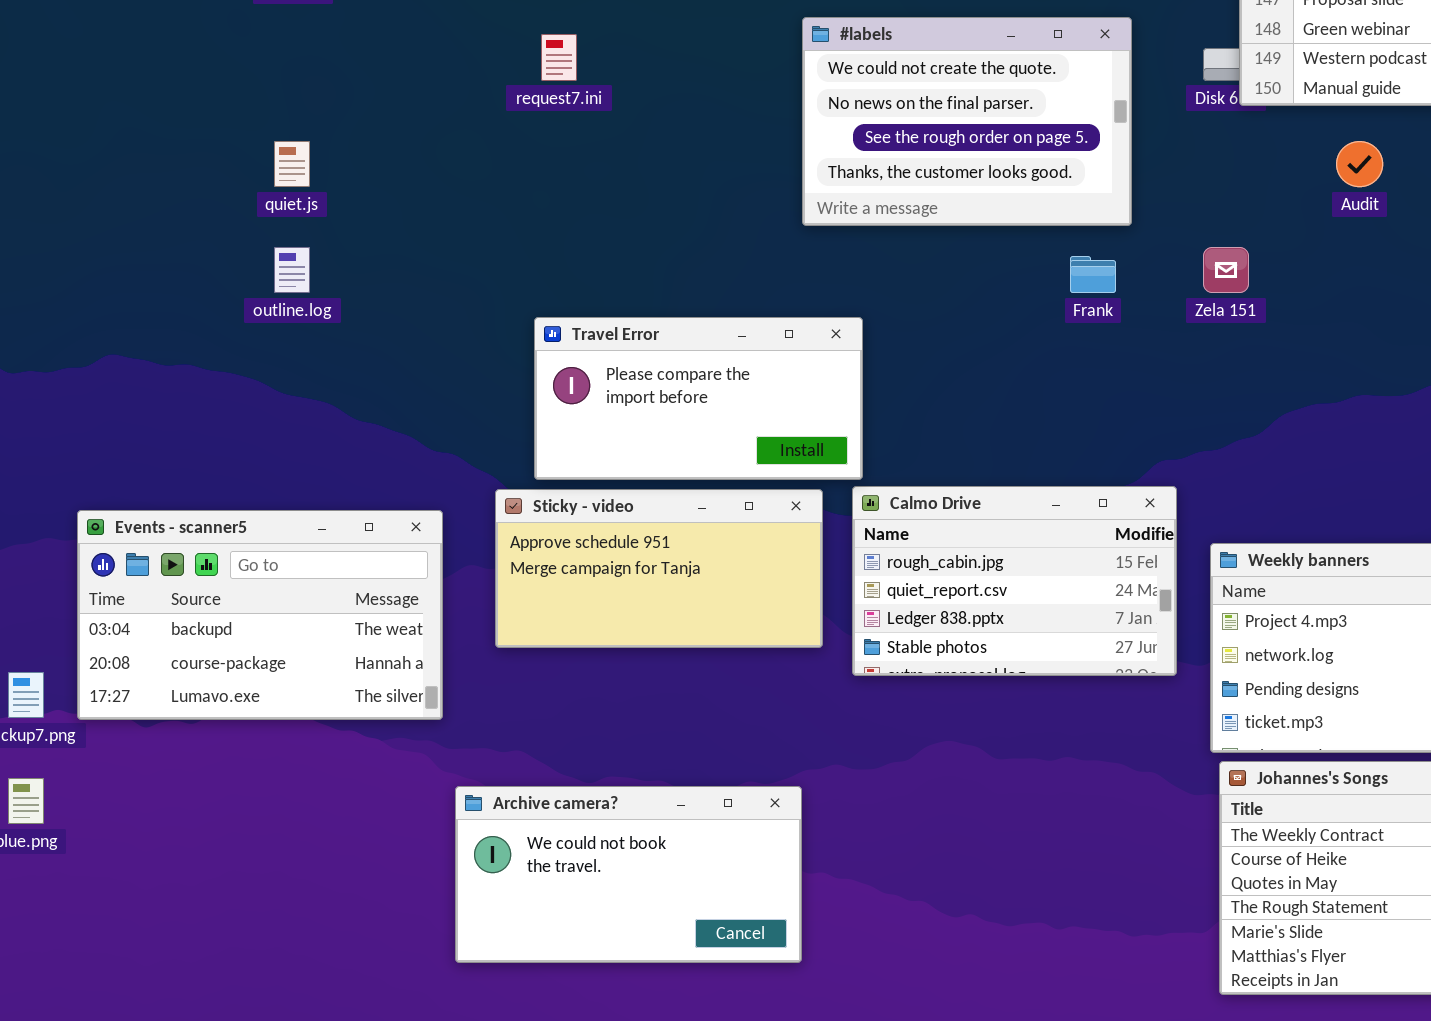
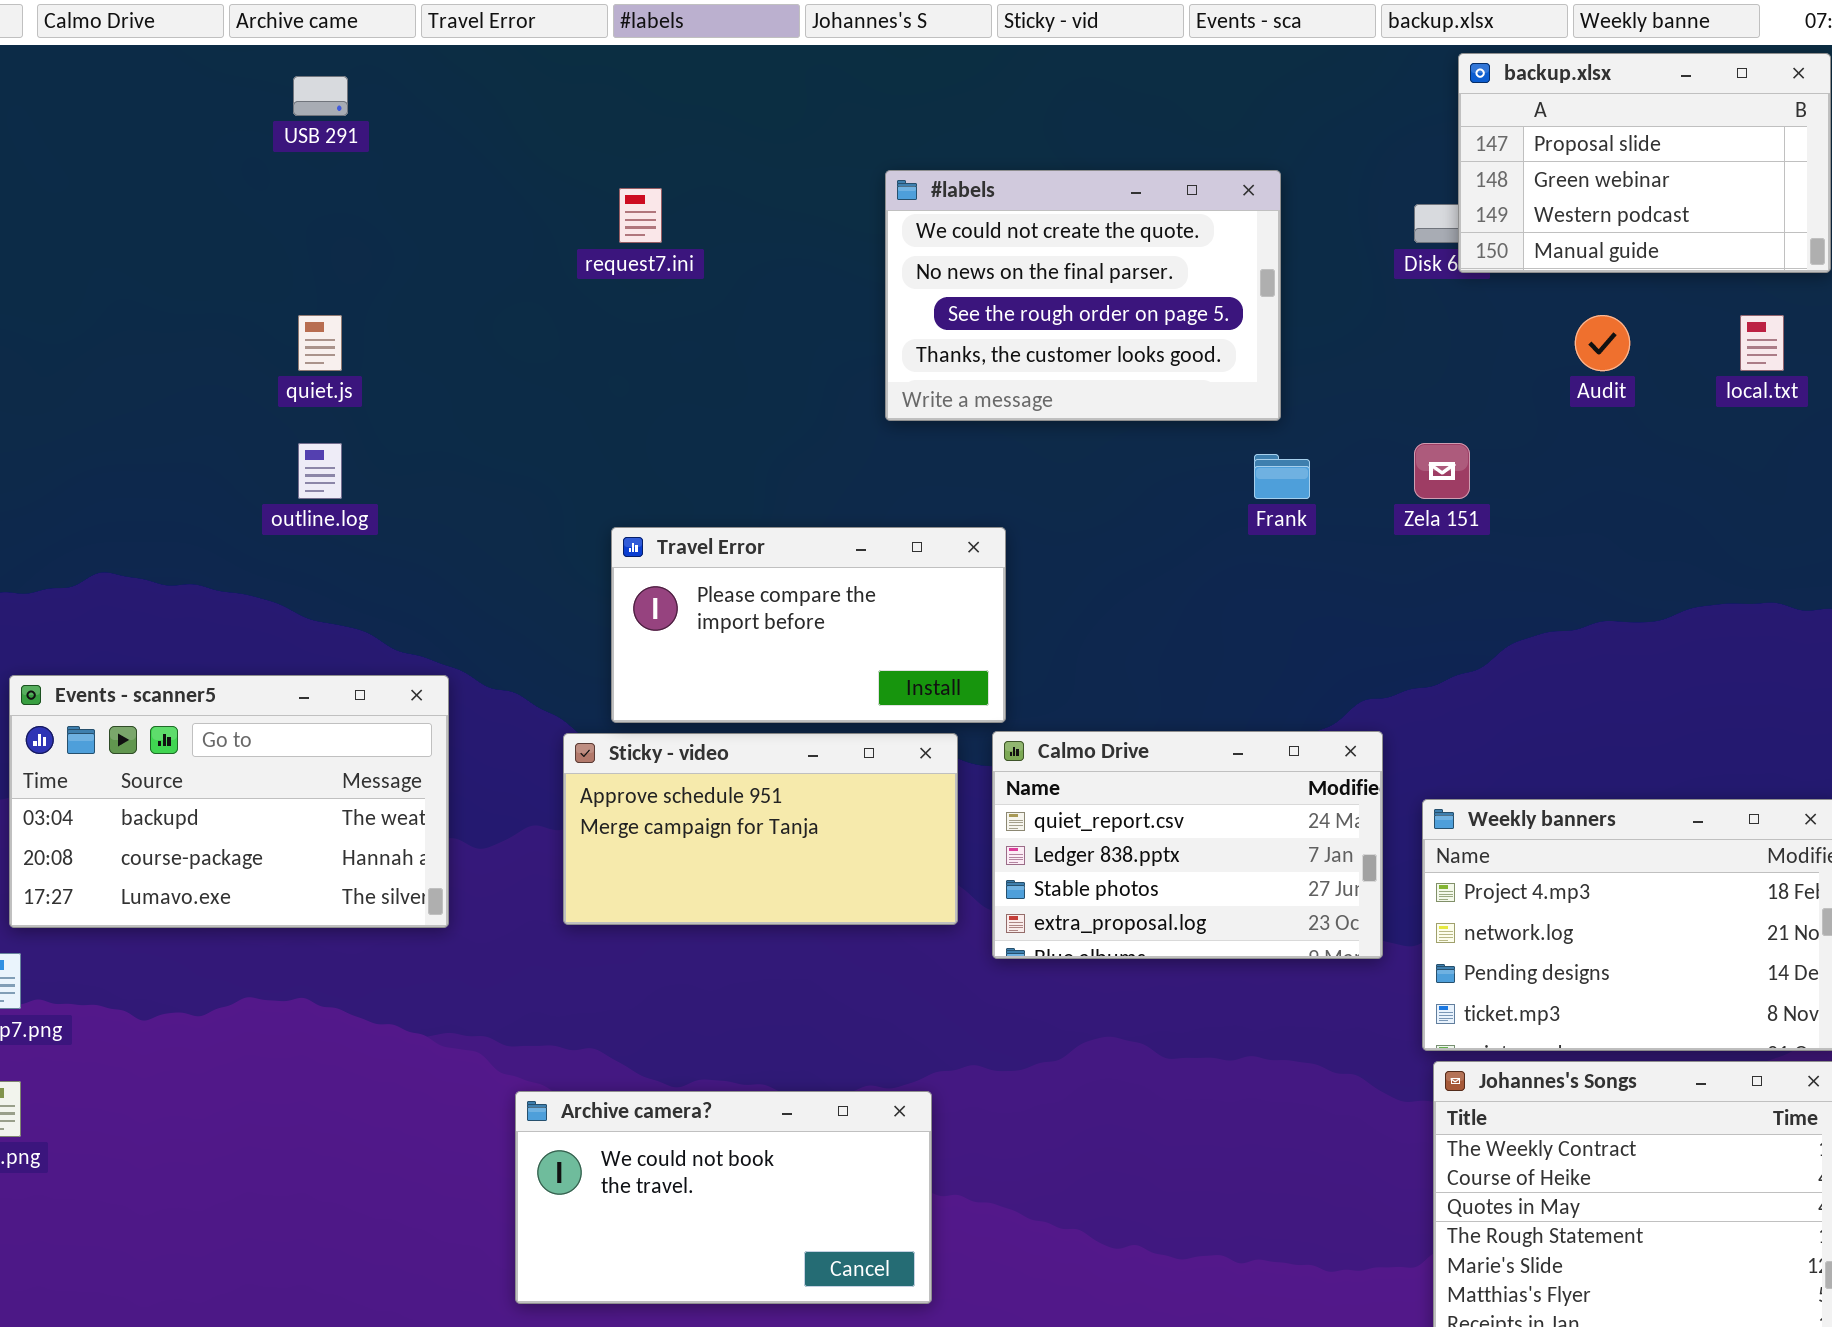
#labels: [802,17,1132,226] -> [885,170,1281,421], moved
Calmo Drive: [852,486,1177,676] -> [992,731,1383,959], scrolled down 1 row
Events - scanner5: [77,510,443,720] -> [9,675,449,928], moved

